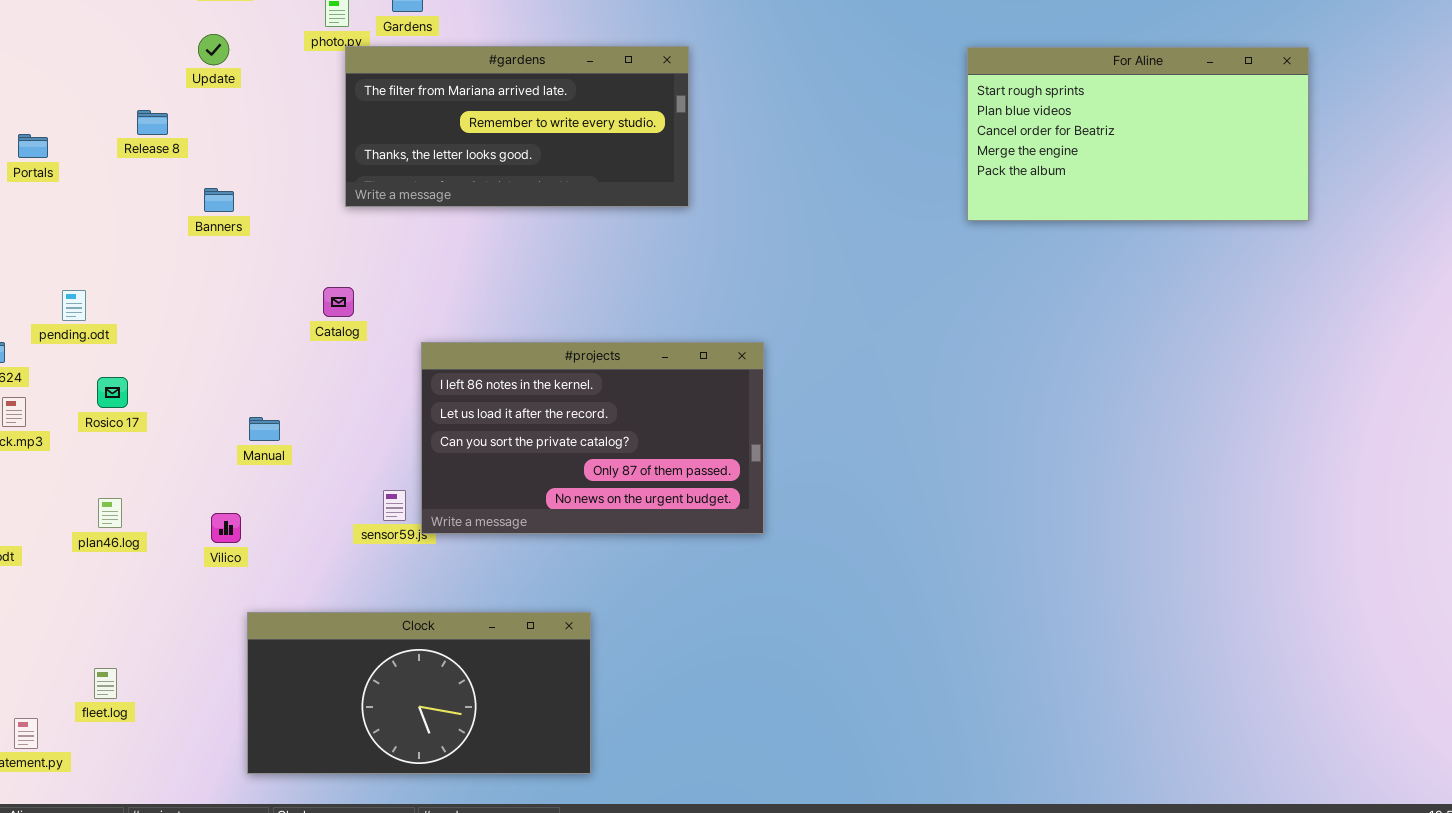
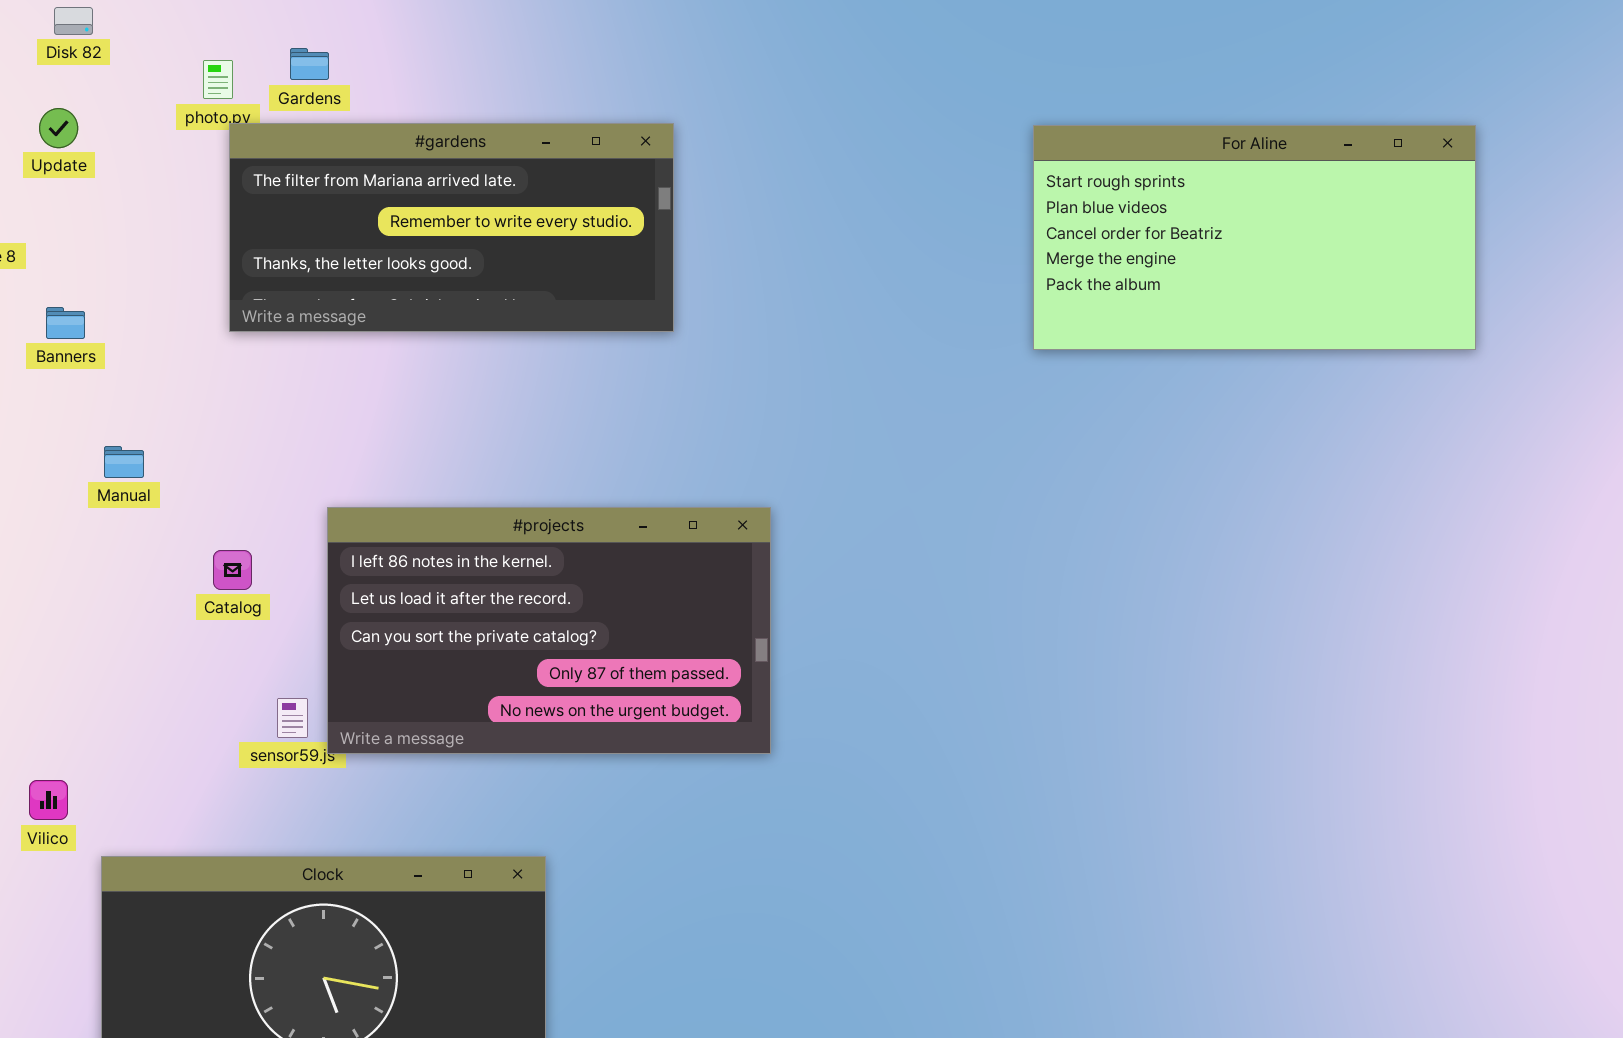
Catalog: [323,287,354,317] -> [213,550,252,590], moved
Manual: [249,417,280,441] -> [104,446,144,478], moved
Vilico: [211,513,241,543] -> [29,780,68,820], moved

